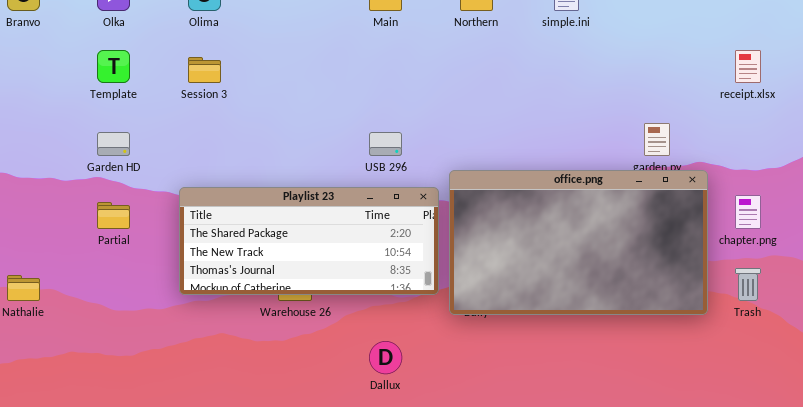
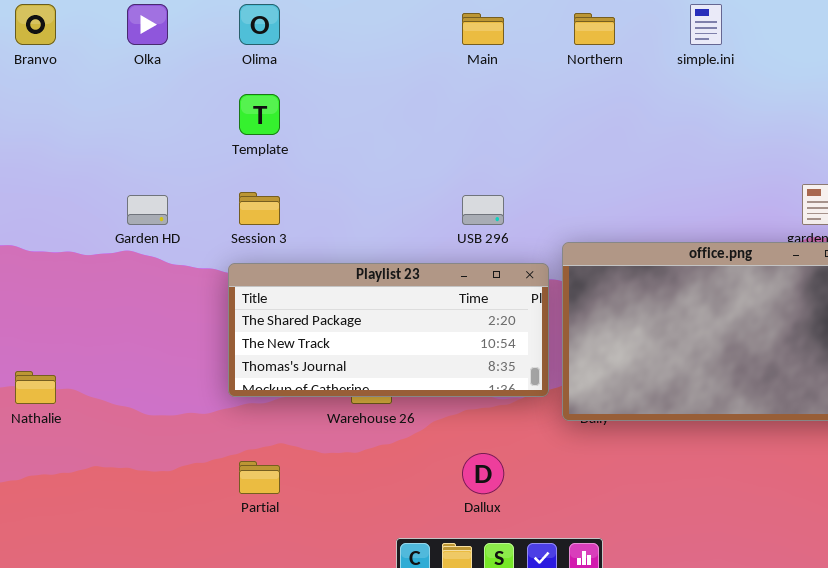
Template: [97,50,130,83] -> [239,94,280,135], moved
Session 3: [188,57,221,83] -> [239,192,280,225], moved
Partial: [97,202,130,229] -> [239,461,280,494], moved

